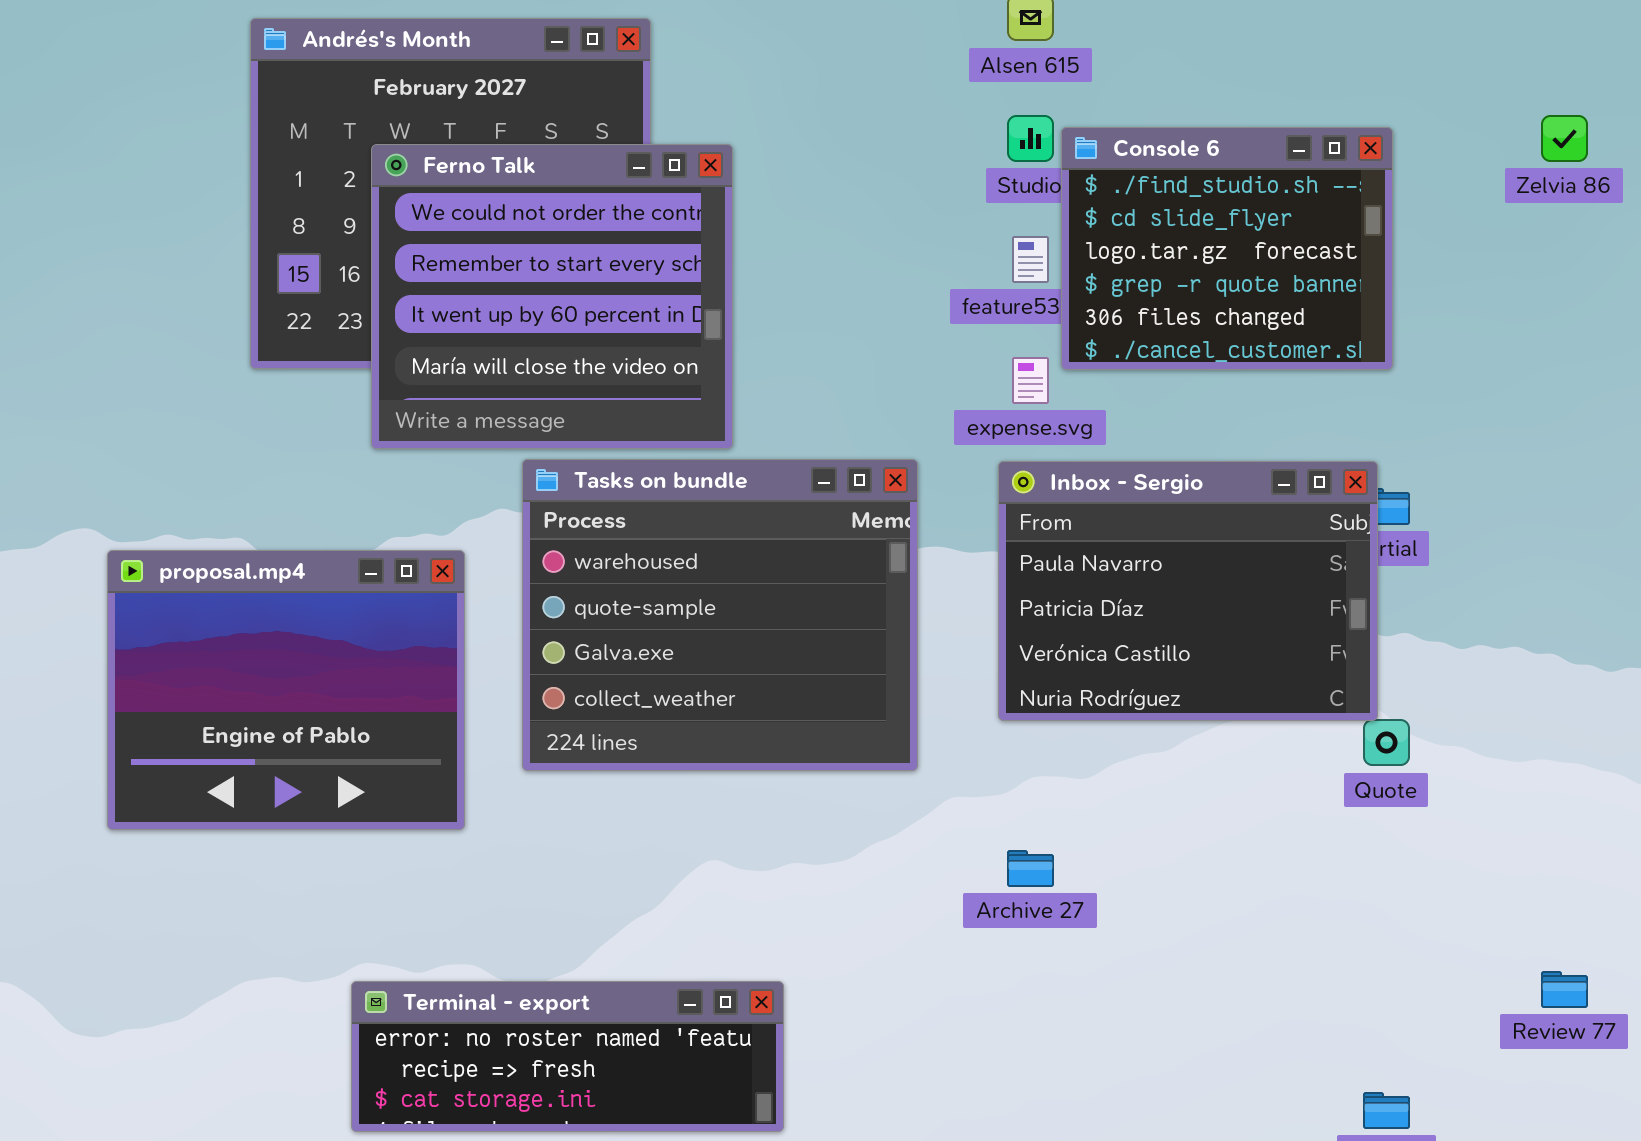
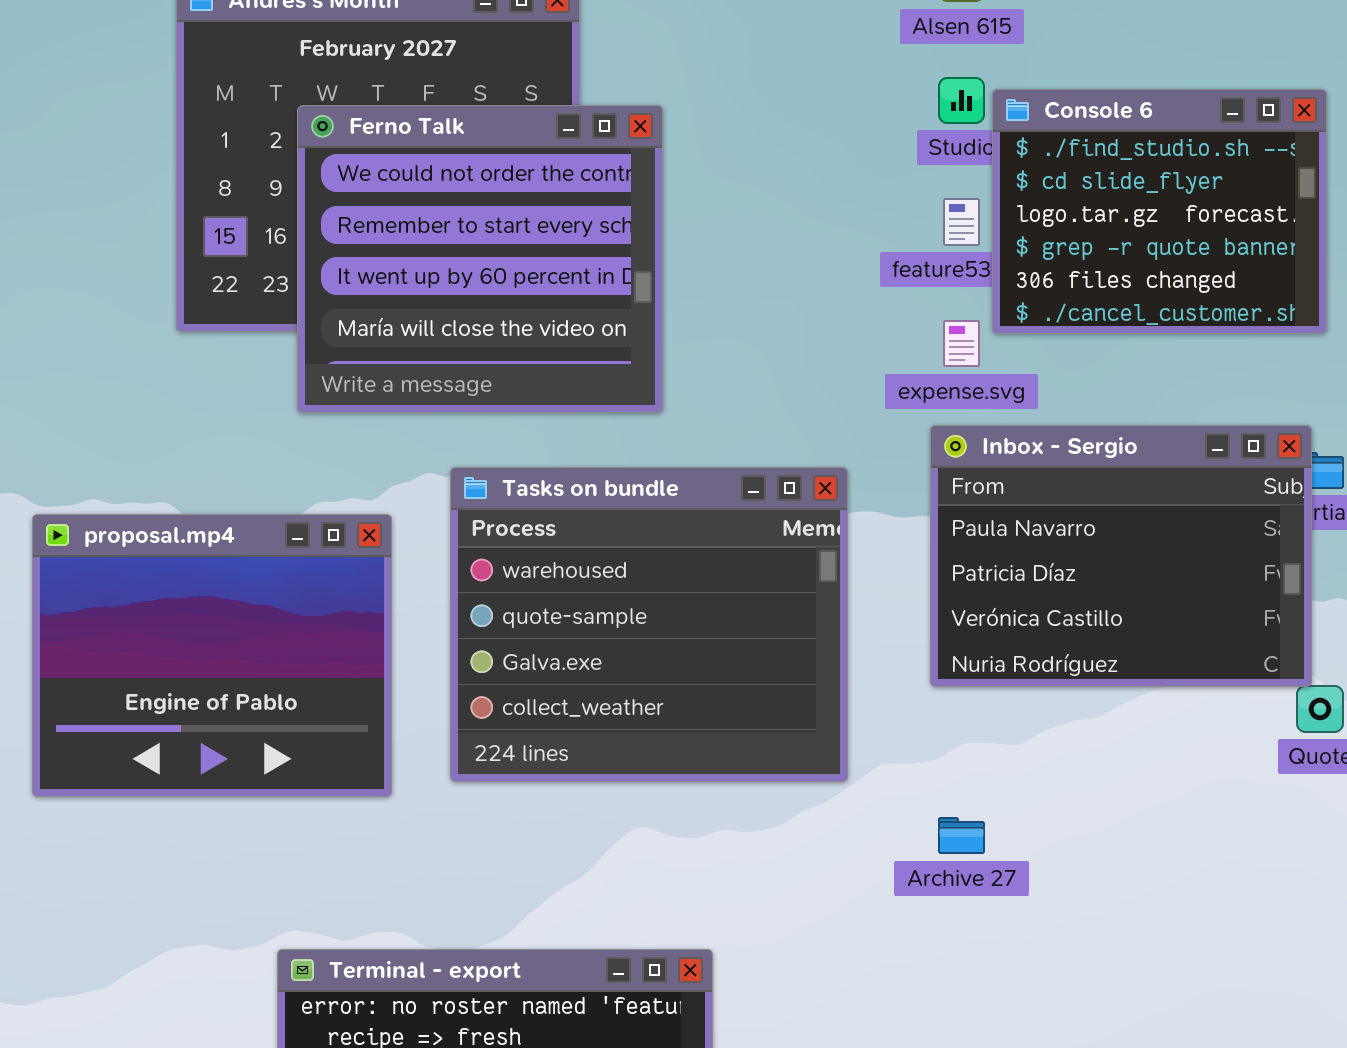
Tasks on bundle: [522,459,918,771] -> [450,467,848,782], moved

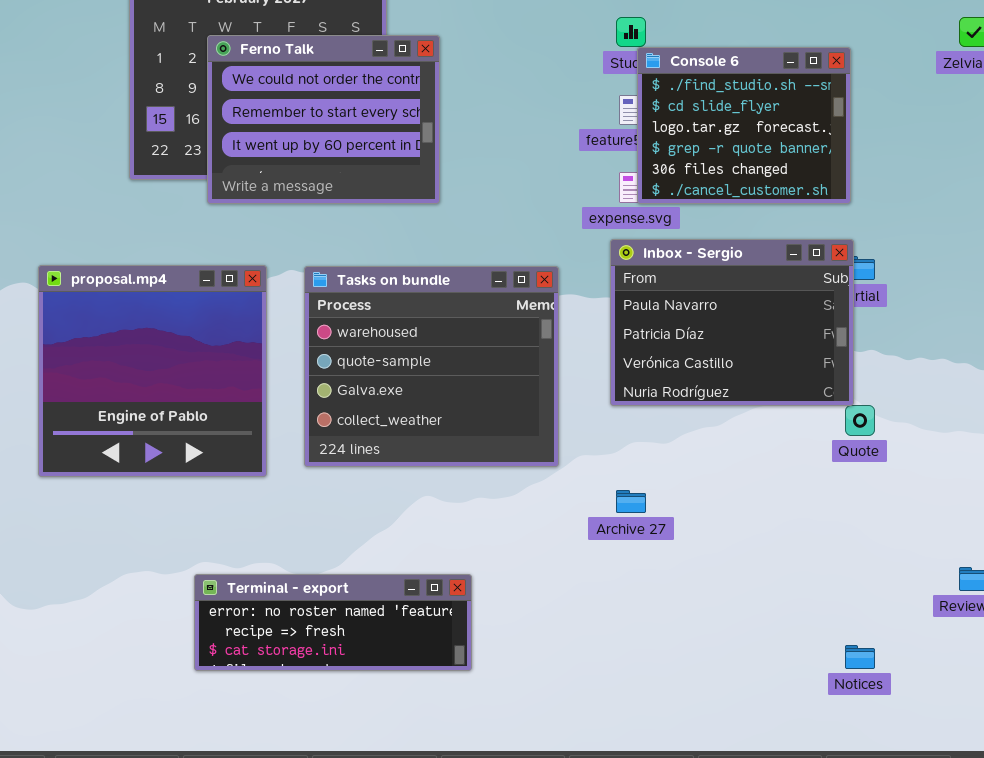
Console 6: [992,89,1327,334] -> [637,47,851,204], moved
Ferno Talk: [297,105,663,413] -> [207,35,440,204], resized
proposal.mp4: [32,514,392,797] -> [38,265,267,477], resized

